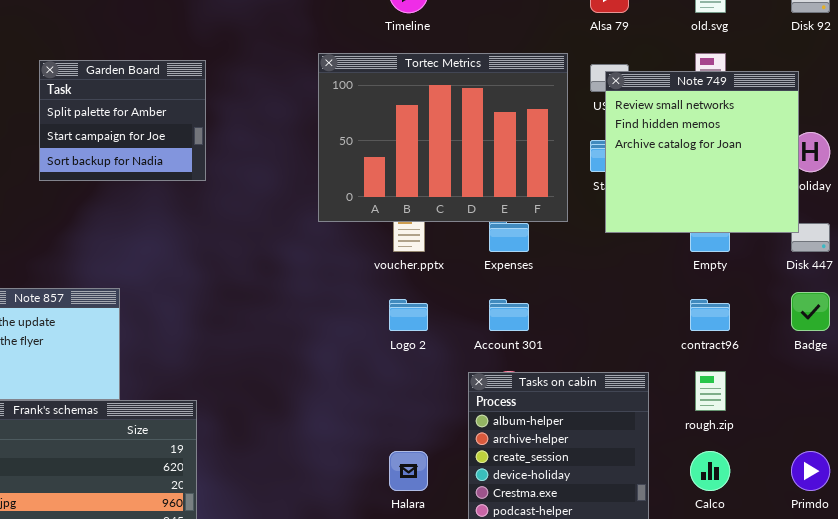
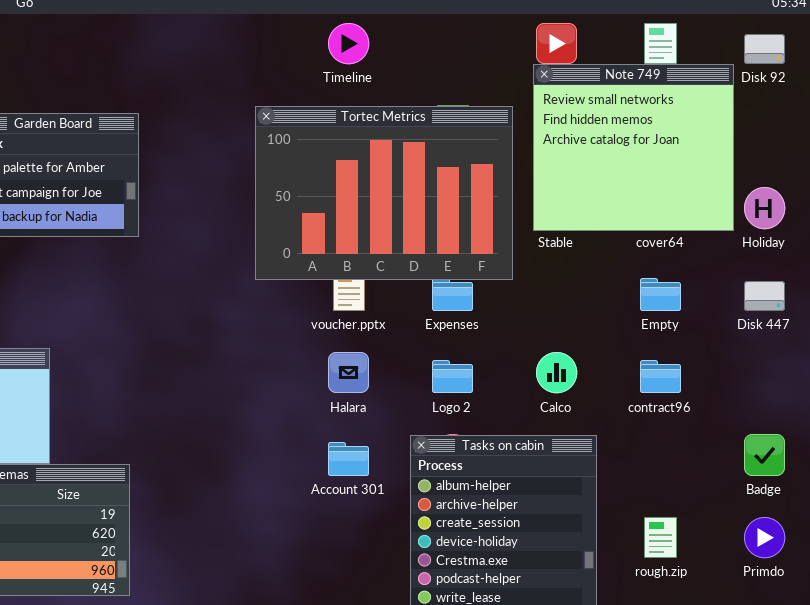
Note 749: [605,71,799,233] -> [533,64,734,231], moved
Badge: [791,292,830,331] -> [744,434,785,476], moved
Logo 2: [389,299,428,331] -> [432,360,473,393], moved
Account 301: [489,299,529,331] -> [328,442,369,476], moved
rough.zip: [695,371,726,411] -> [644,517,677,558], moved
Halara: [389,451,428,491] -> [328,352,369,393], moved
Calco: [690,451,730,491] -> [536,352,577,393], moved

